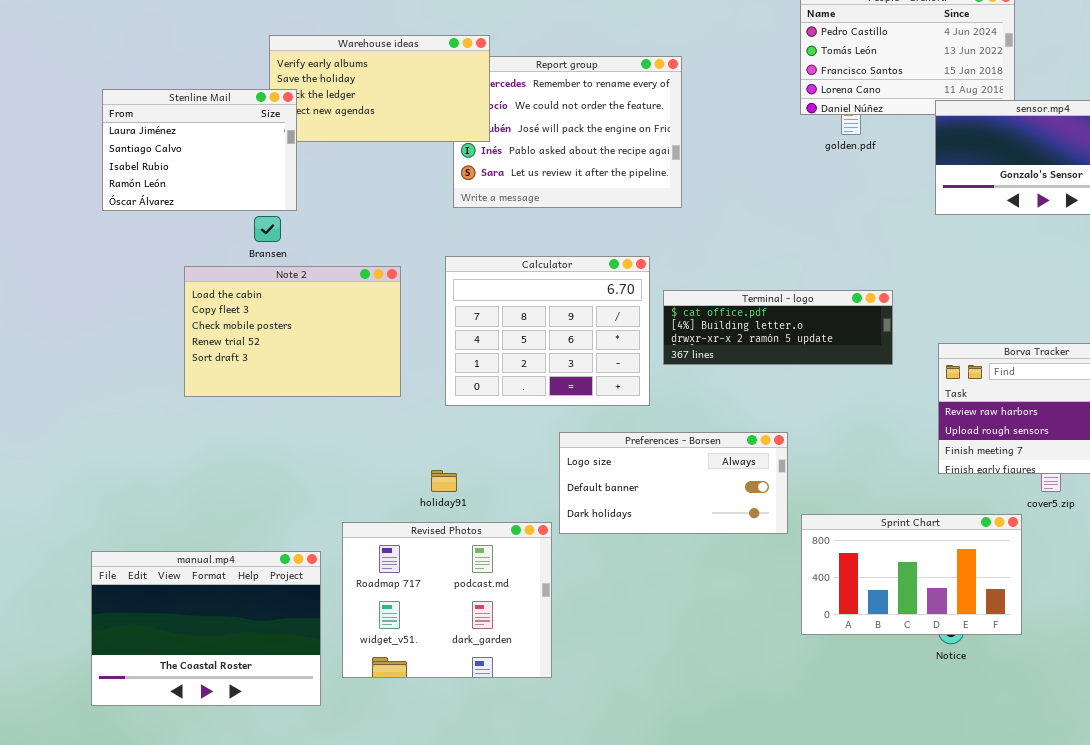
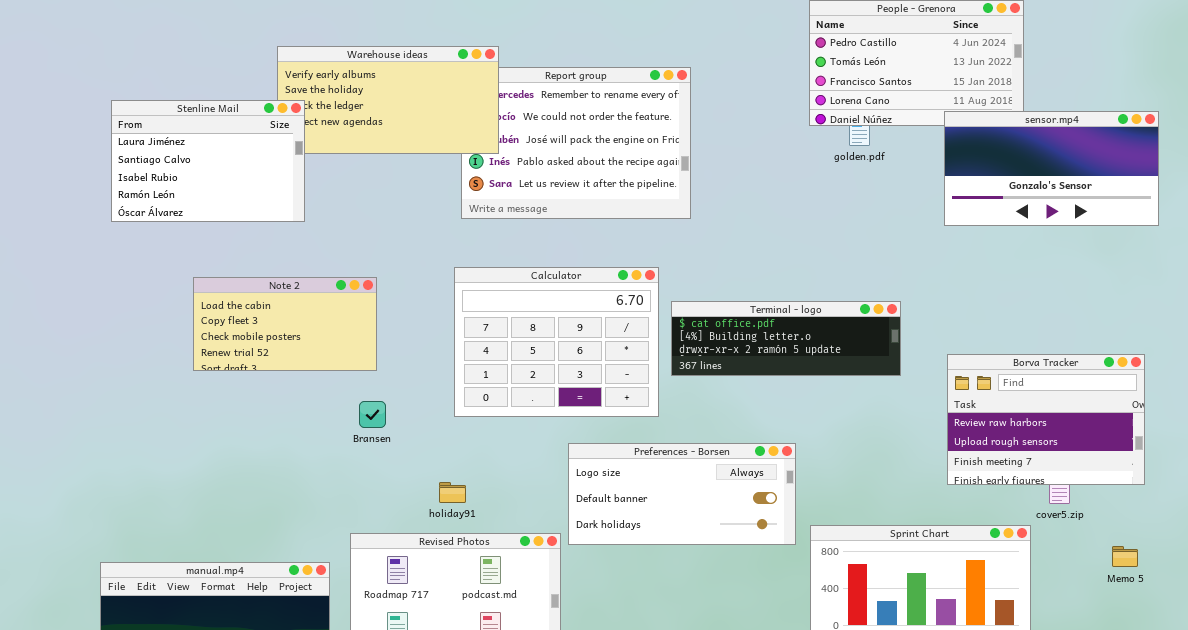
Bransen: [254,216,281,242] -> [359,401,386,428], moved
Note 2: [184,266,401,397] -> [193,277,377,371], resized

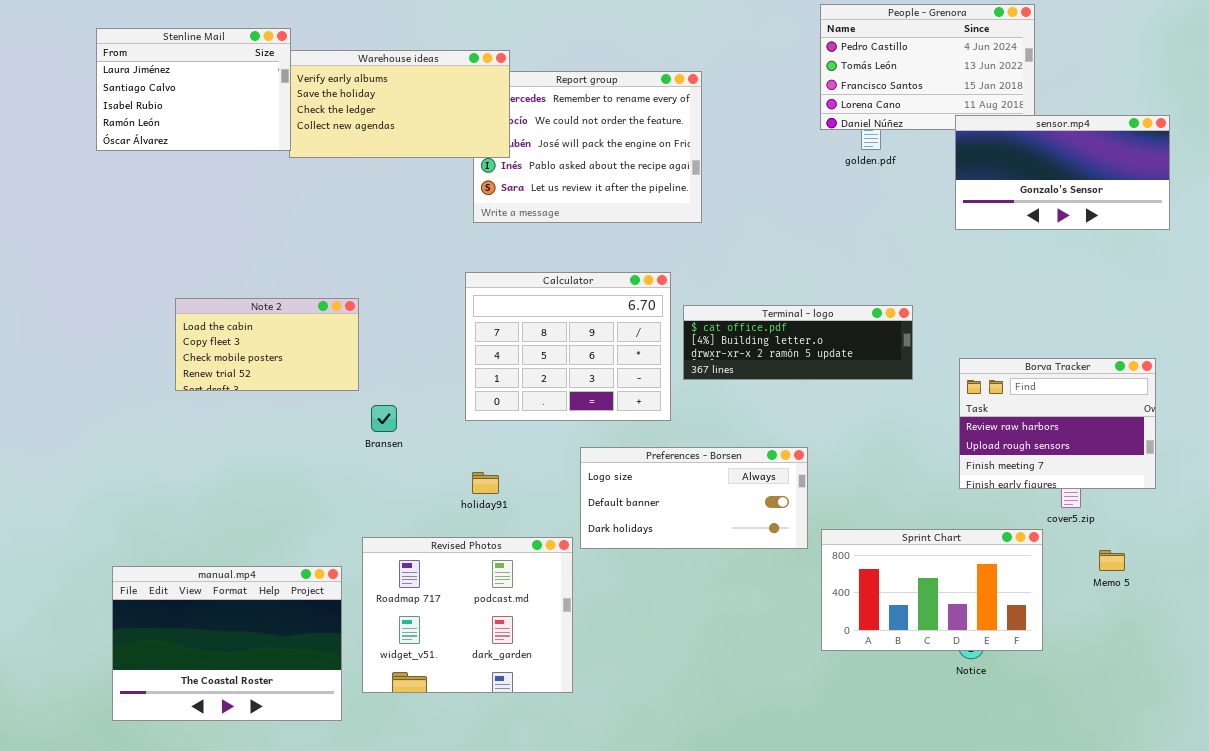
Stenline Mail: [111,100,305,222] -> [96,28,291,151], moved
Note 2: [193,277,377,371] -> [175,298,359,391], moved
holiday91: [439,482,466,503] -> [472,472,499,494], moved
Memo 5: [1112,546,1138,567] -> [1099,550,1125,571], moved

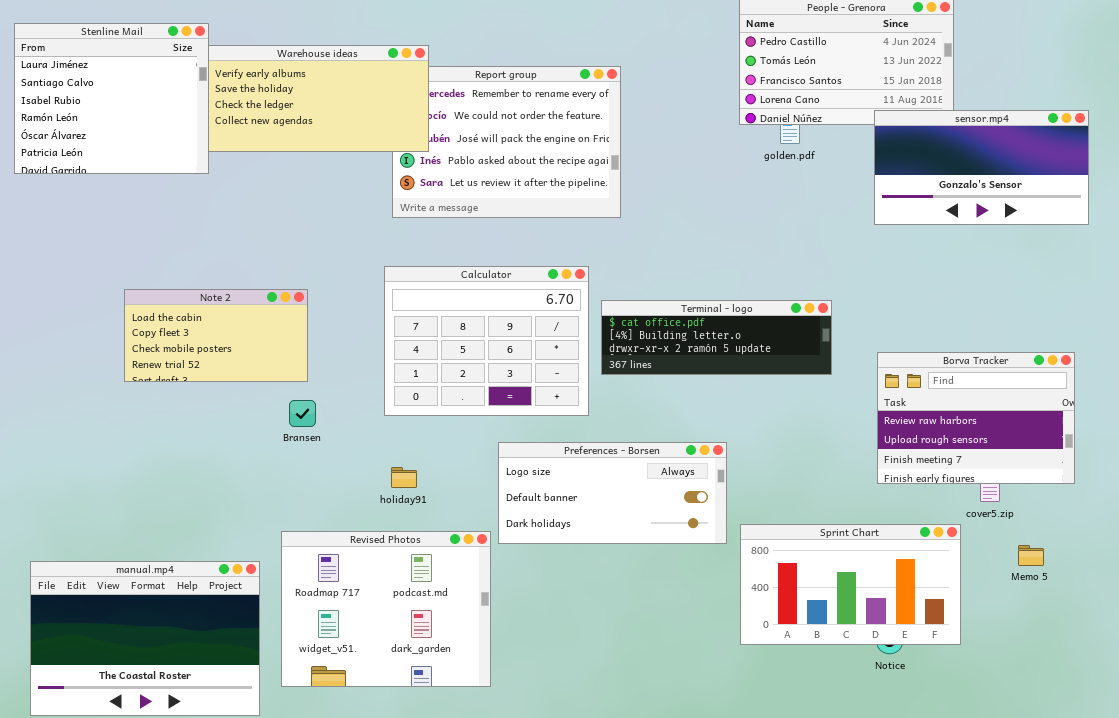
Stenline Mail: [96,28,291,151] -> [14,23,209,174], resized
Note 2: [175,298,359,391] -> [124,289,308,382], moved

